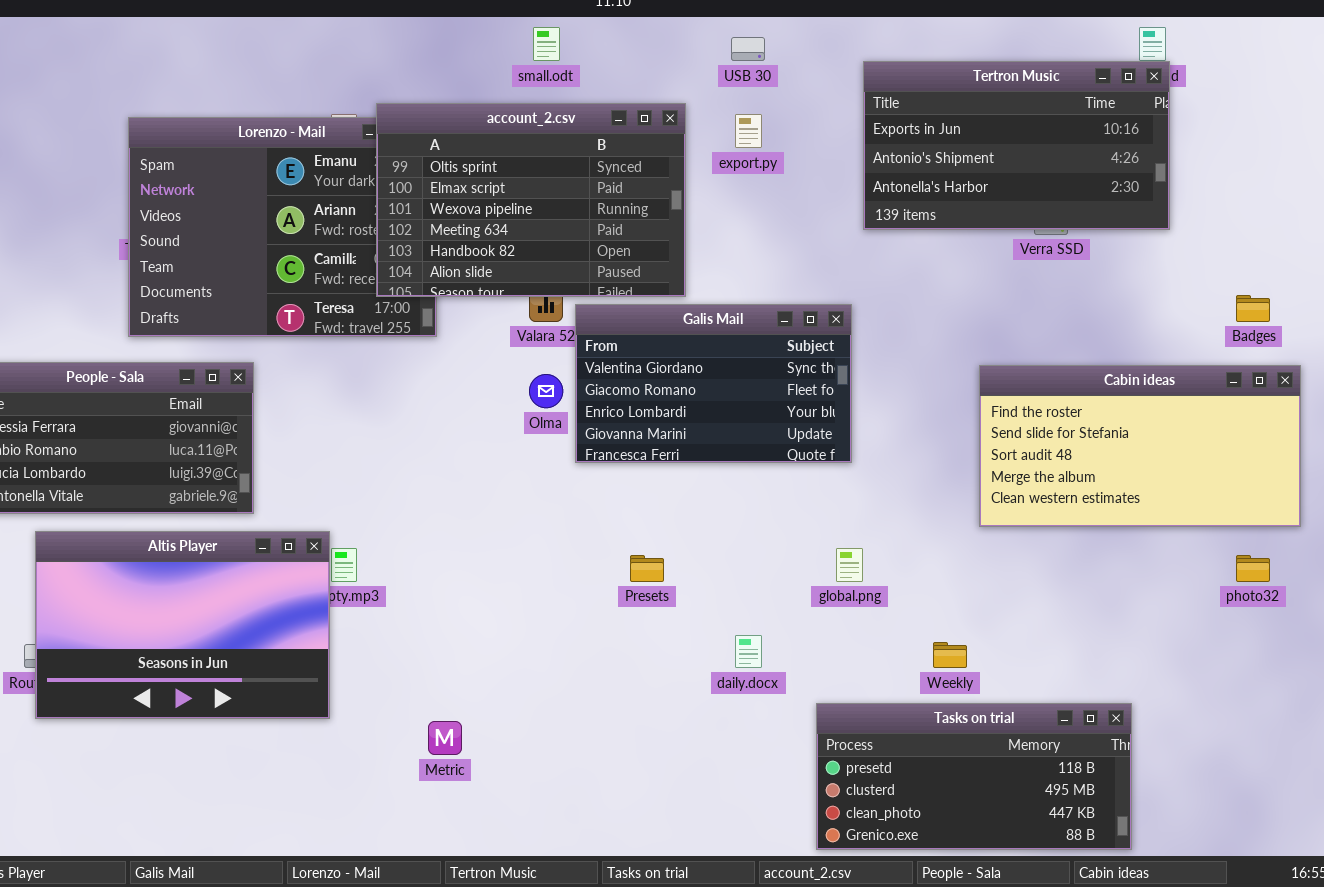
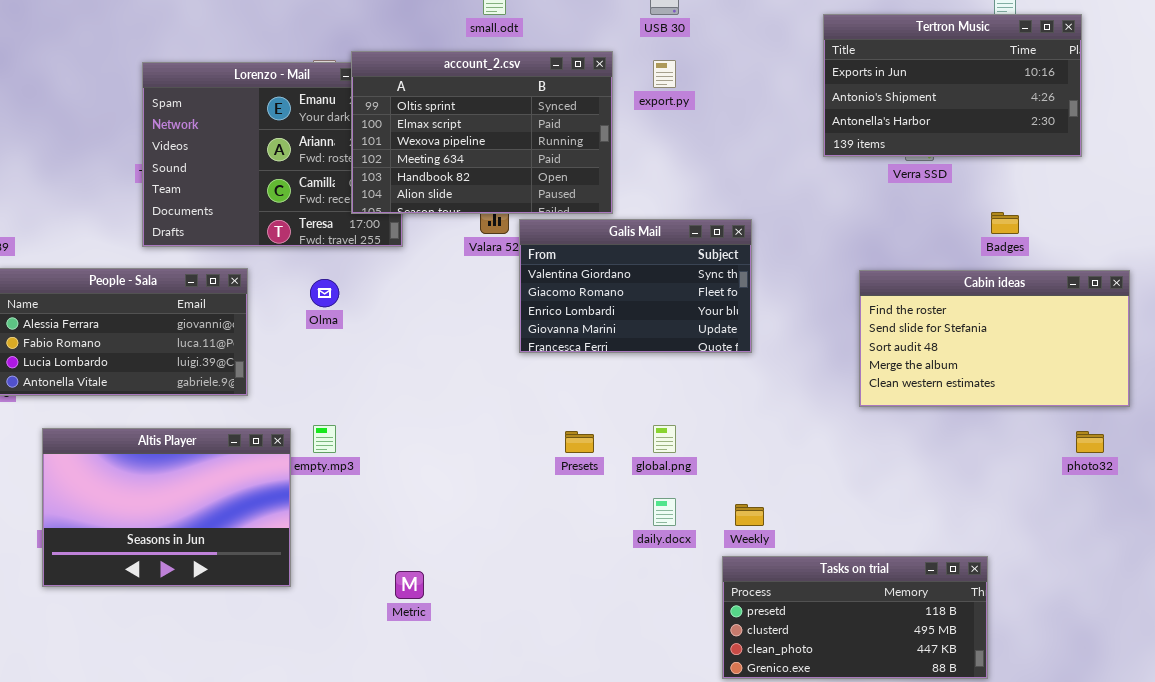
Tertron Music: [863,61,1170,230] -> [823,14,1082,157], moved
Badges: [1236,295,1270,322] -> [991,212,1019,234], moved
Olma: [529,374,563,408] -> [310,279,339,307], moved
Altis Player: [35,531,330,719] -> [42,428,291,587], moved
global.png: [836,548,863,582] -> [653,425,676,453], moved
Weekly: [933,642,967,668] -> [735,504,764,526], moved

